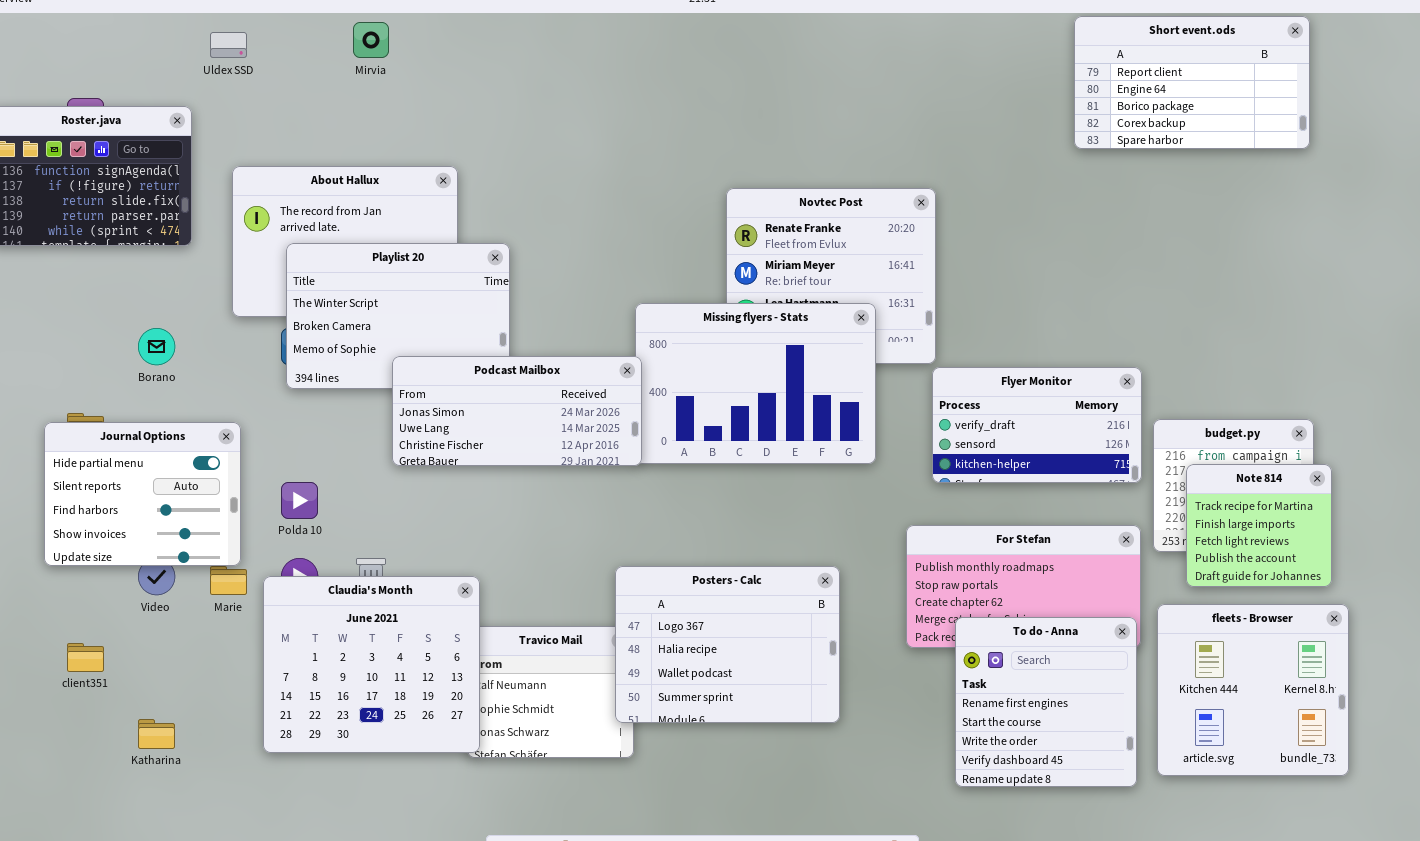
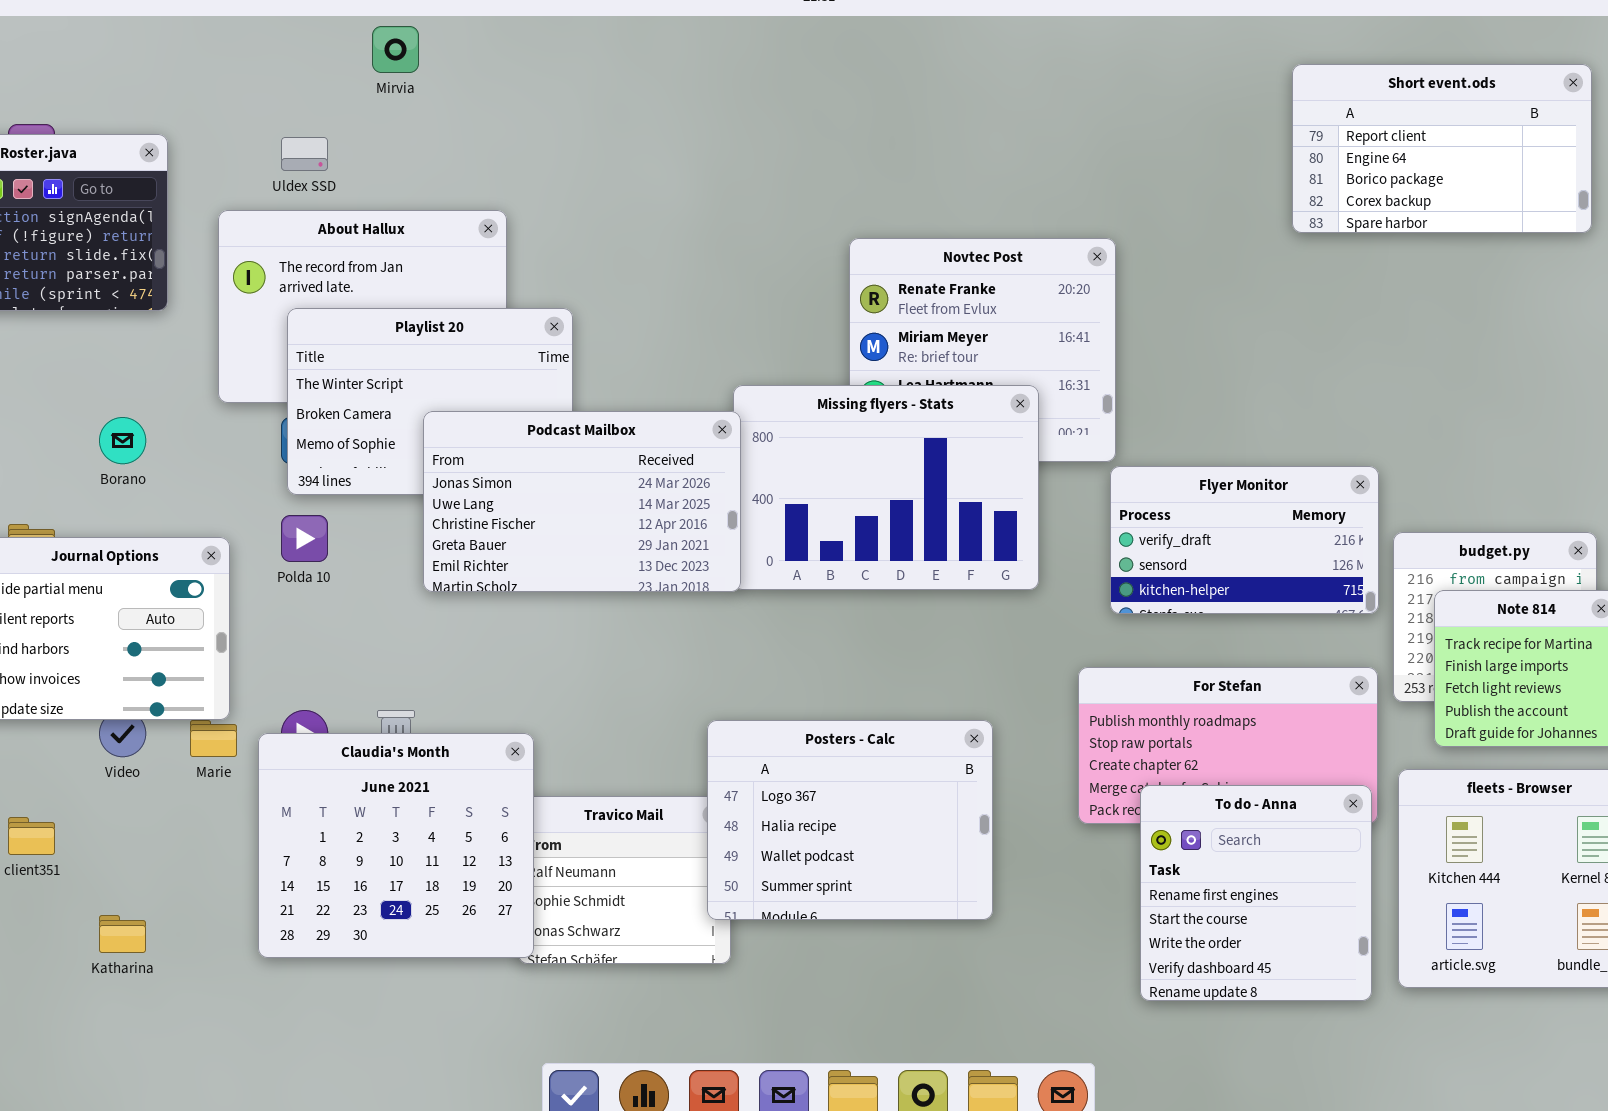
Short event.ods: [1074,16,1310,149] -> [1292,64,1592,233], moved
Uldex SSD: [210,32,247,58] -> [281,137,328,171], moved
Podcast Mailbox: [392,356,642,466] -> [423,411,741,592], resized
Polda 10: [281,482,318,519] -> [281,515,328,562], moved

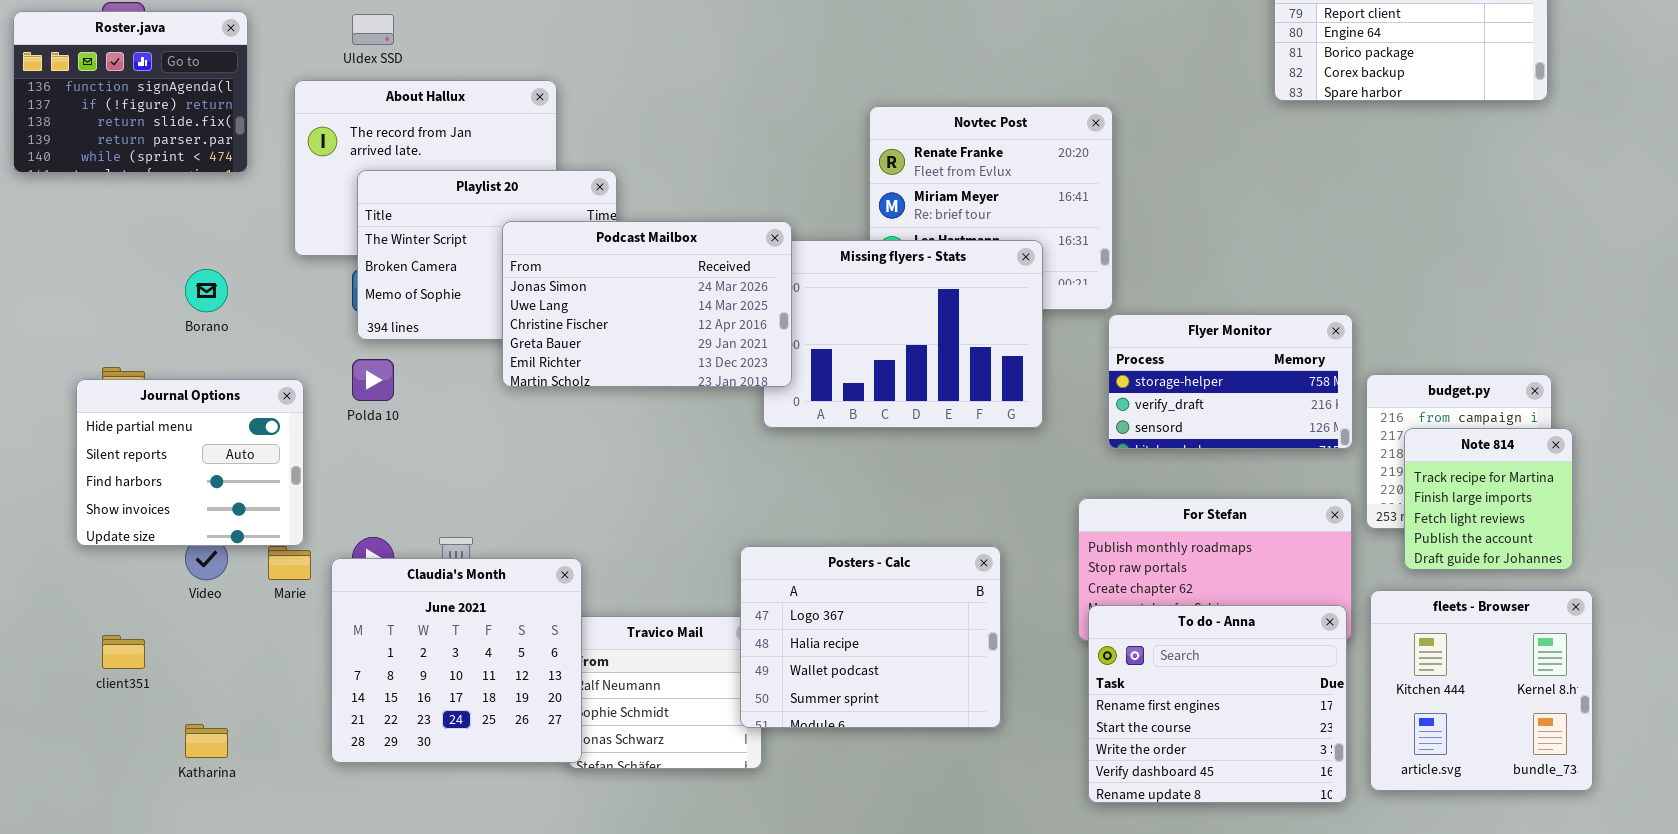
Podcast Mailbox: [423,411,741,592] -> [502,221,792,387], moved
Flyer Monitor: [1110,466,1379,614] -> [1108,314,1353,449], scrolled up 1 row
To do - Anna: [1140,785,1372,1001] -> [1088,605,1347,803], resized

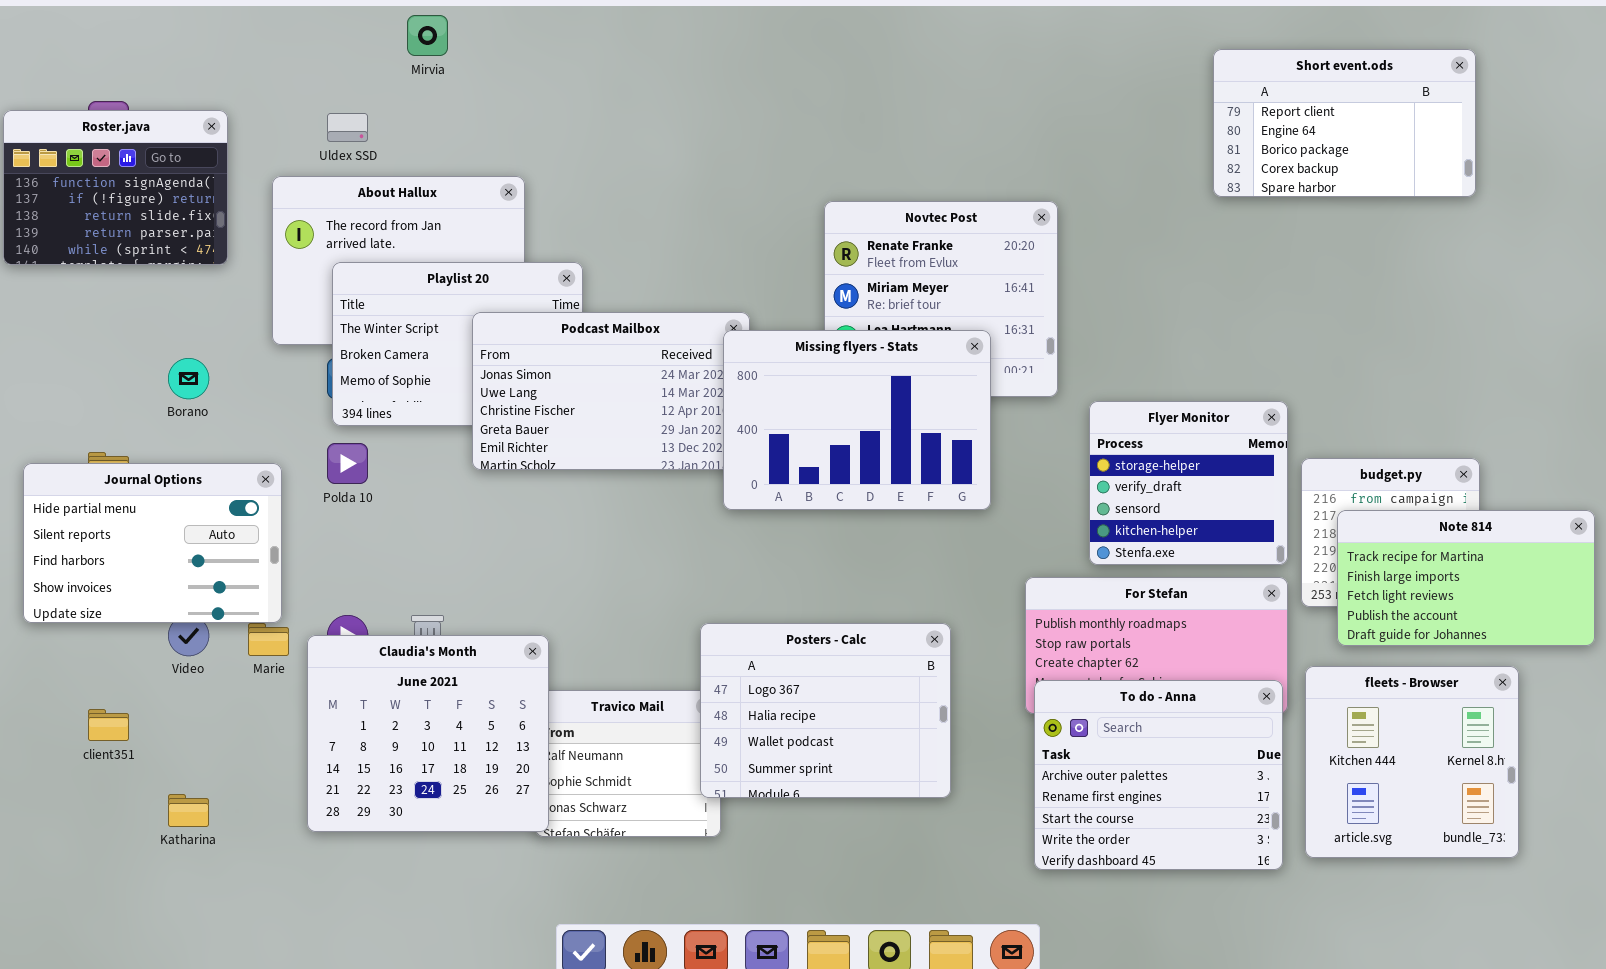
Missing flyers - Stats: [763,240,1043,428] -> [723,330,991,510], raised
Flyer Monitor: [1108,314,1353,449] -> [1089,401,1288,565], resized
Journal Options: [76,379,304,546] -> [23,463,282,623], resized
Note 814: [1404,428,1573,570] -> [1337,510,1595,646], resized
To do - Anna: [1088,605,1347,803] -> [1034,680,1283,870], scrolled up 1 row

